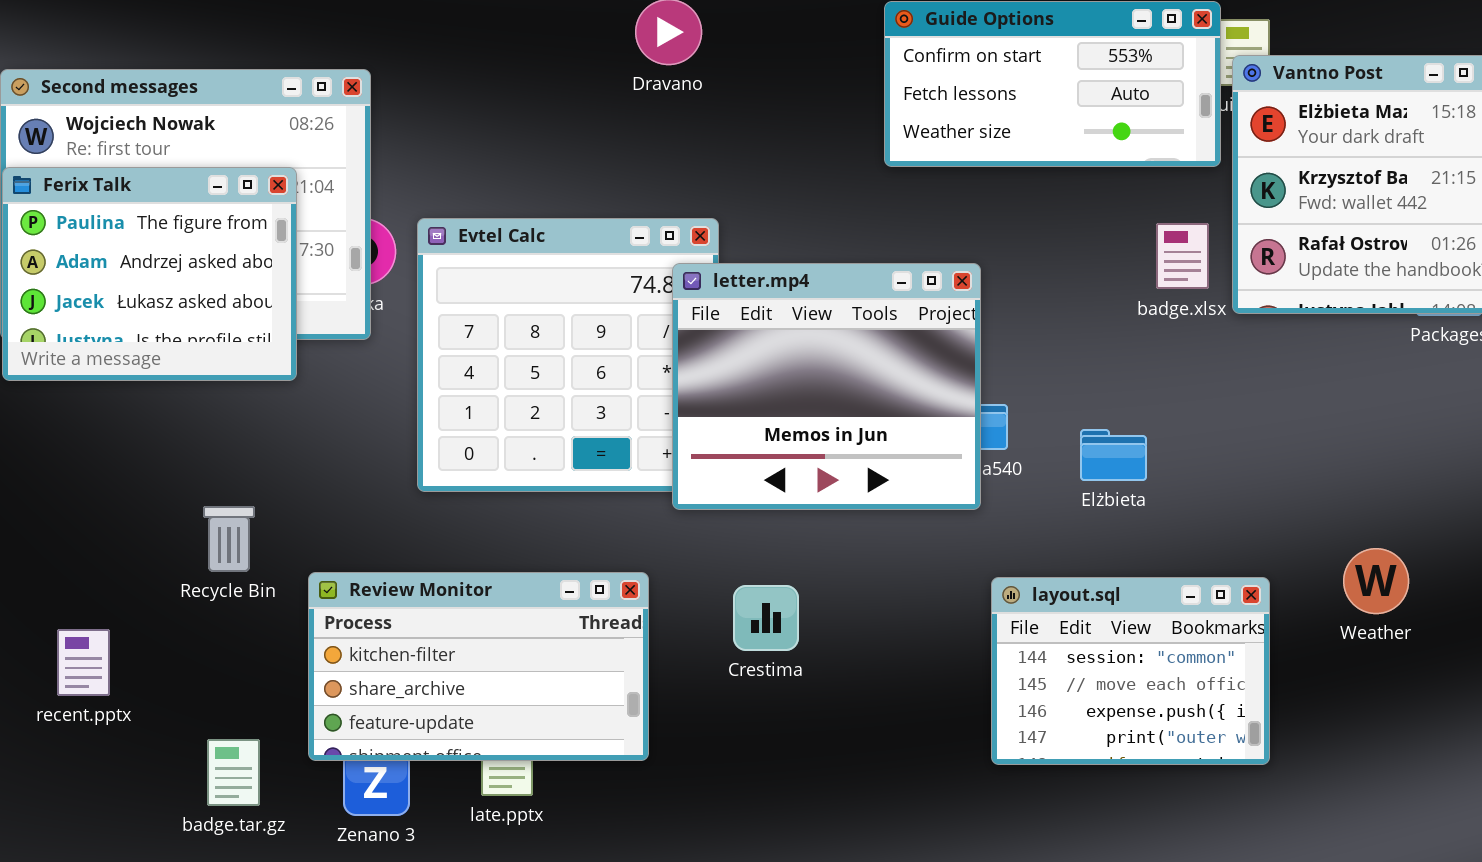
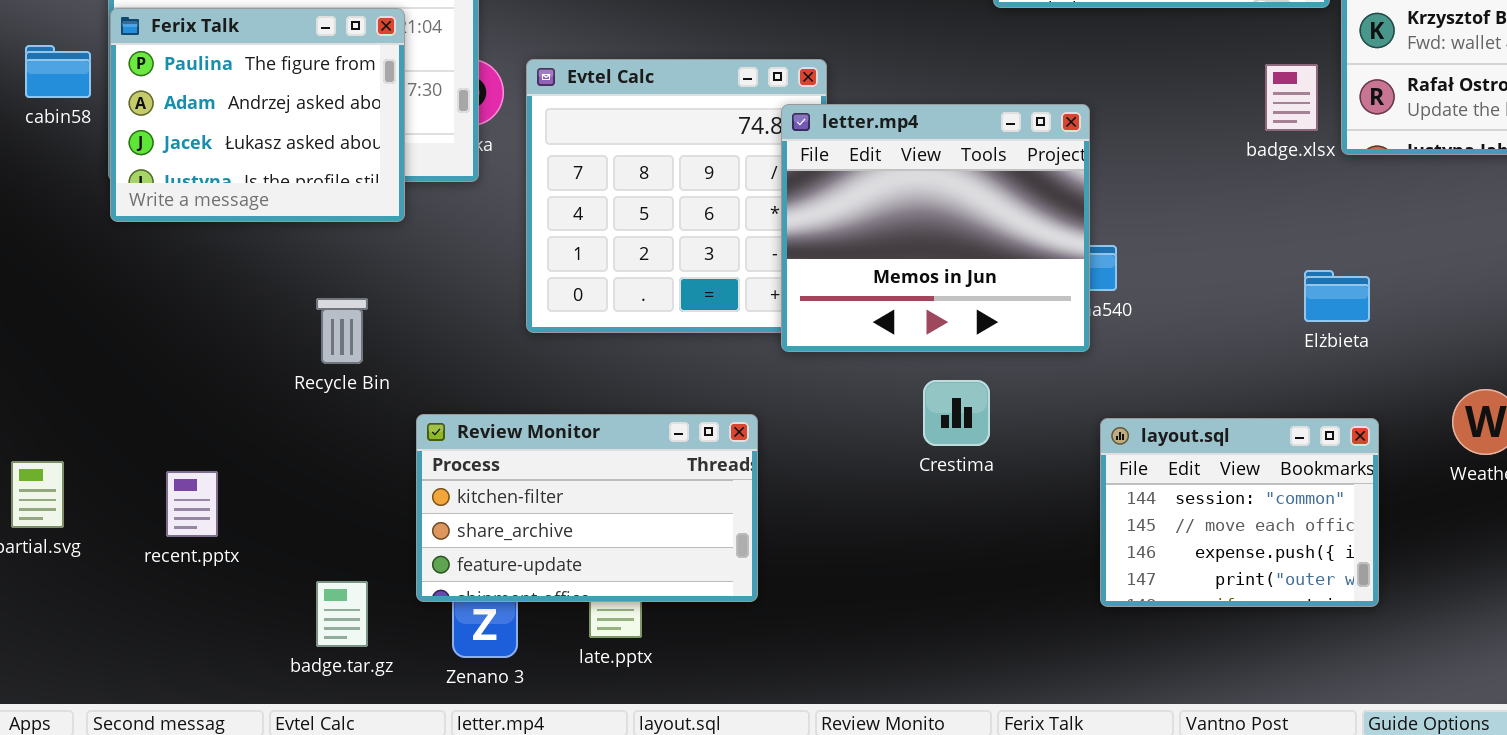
Elżbieta: [1080,429,1147,481] -> [1304,270,1370,322], moved
Recycle Bin: [203,506,255,572] -> [316,298,368,364], moved
Crestima: [733,585,799,651] -> [923,380,990,446], moved

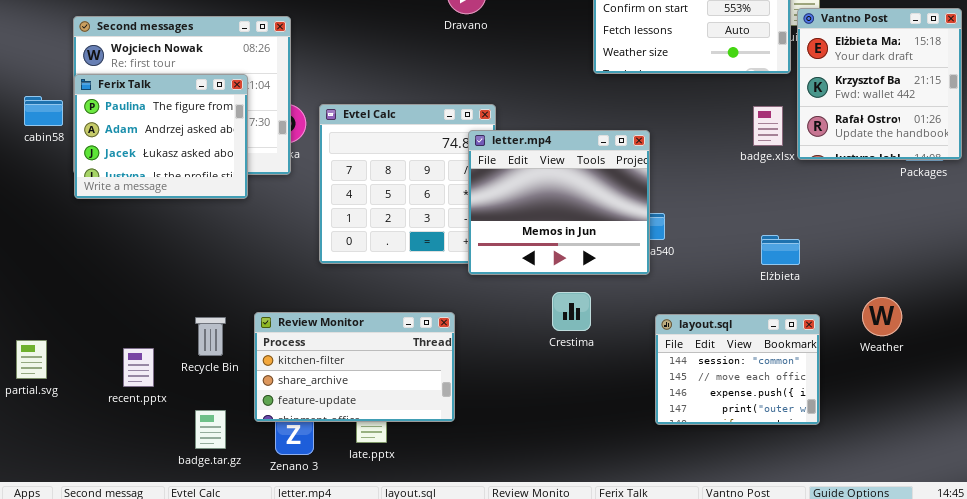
Elżbieta: [1304,270,1370,322] -> [761,235,800,265], moved
Recycle Bin: [316,298,368,364] -> [195,317,226,356], moved
recent.pptx: [166,471,218,537] -> [123,348,154,387], moved

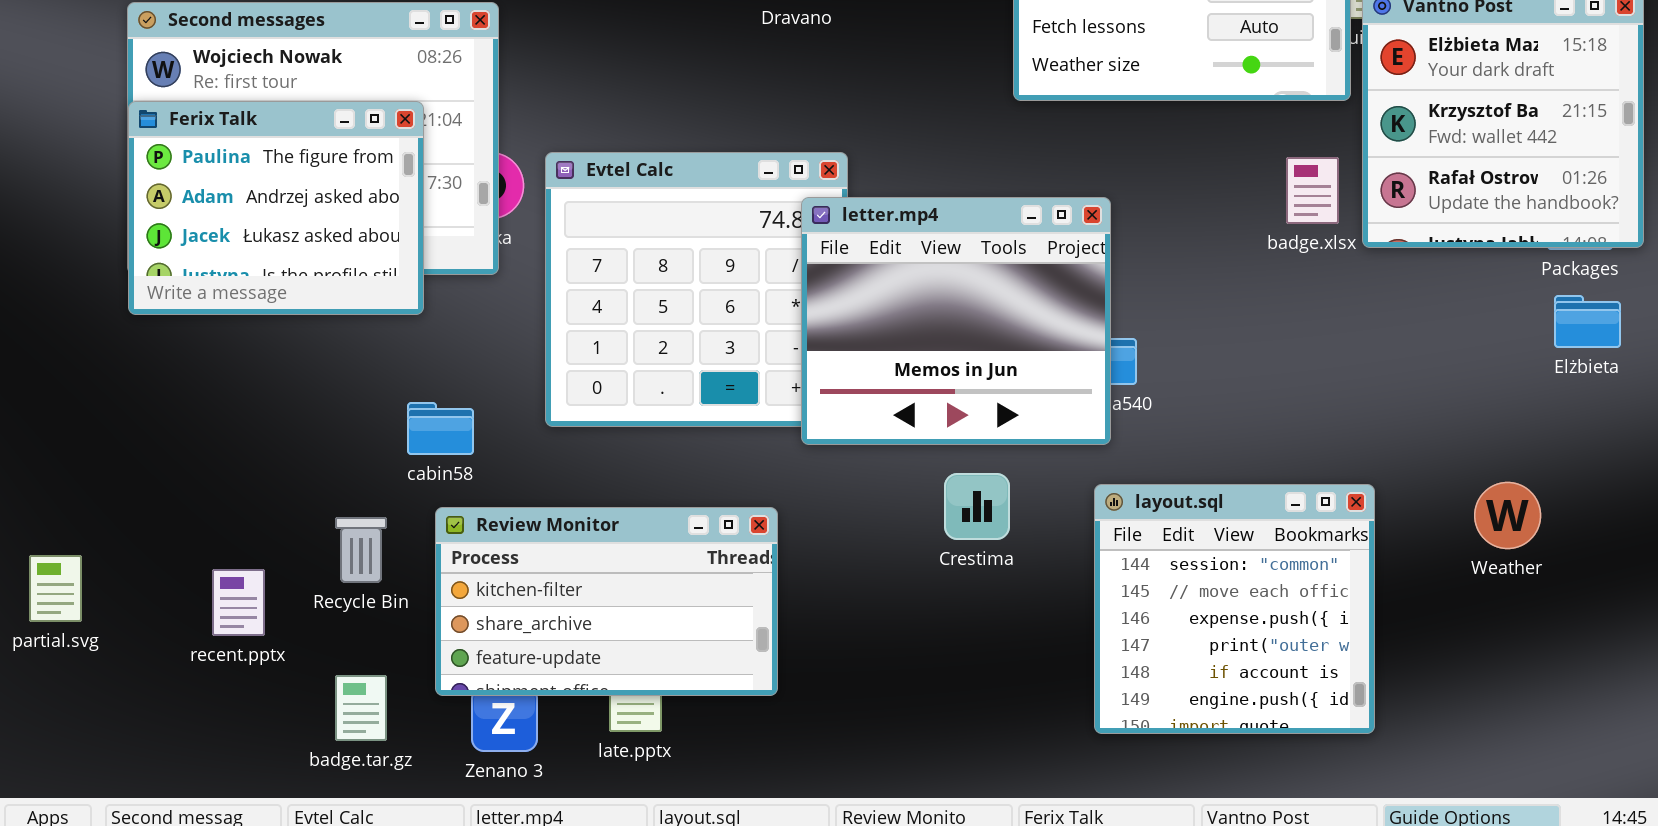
cabin58: [24,96,63,126] -> [407,402,474,455], moved
Elżbieta: [761,235,800,265] -> [1554,295,1621,348], moved
layout.sql: [655,314,820,425] -> [1094,484,1375,734], moved, resized

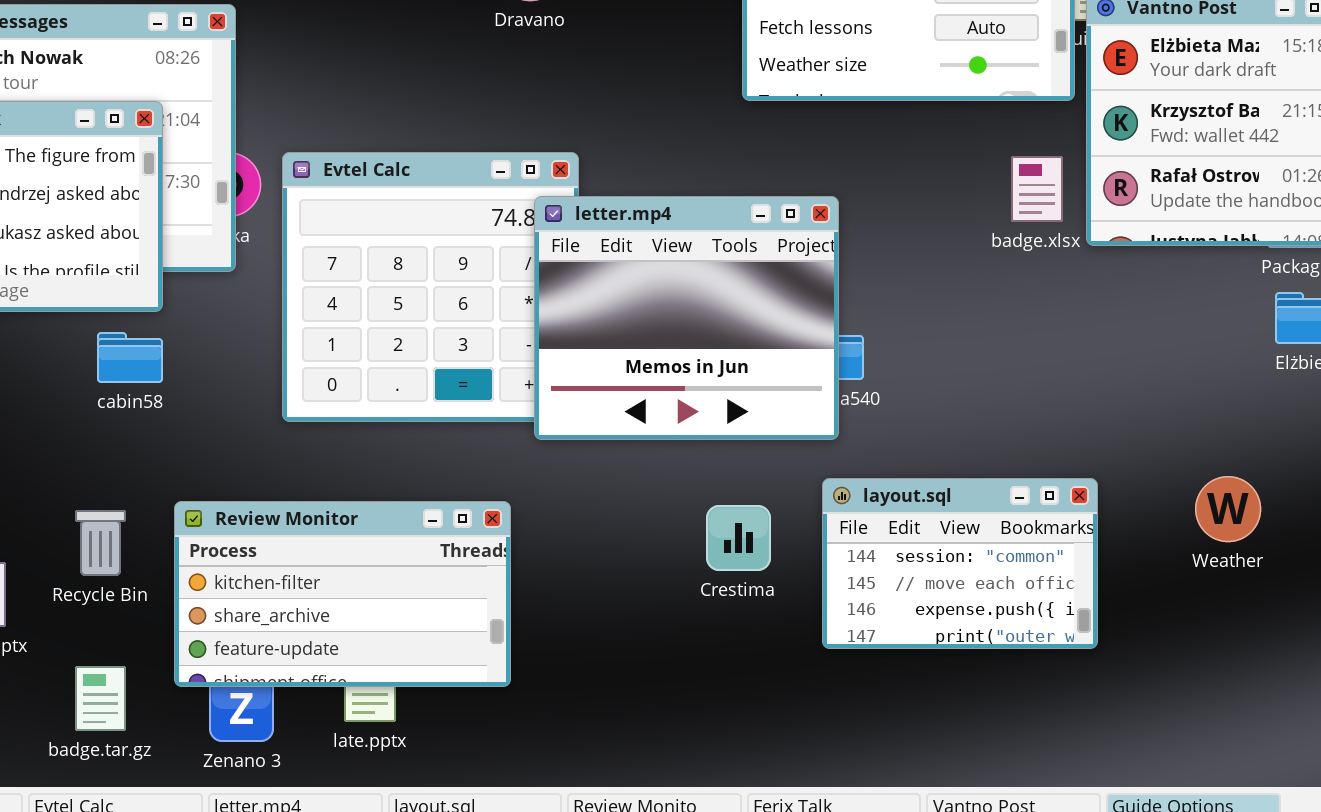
cabin58: [407,402,474,455] -> [97,332,163,383], moved
Crestima: [944,473,1010,540] -> [706,505,771,571], moved
layout.sql: [1094,484,1375,734] -> [822,478,1098,649], resized

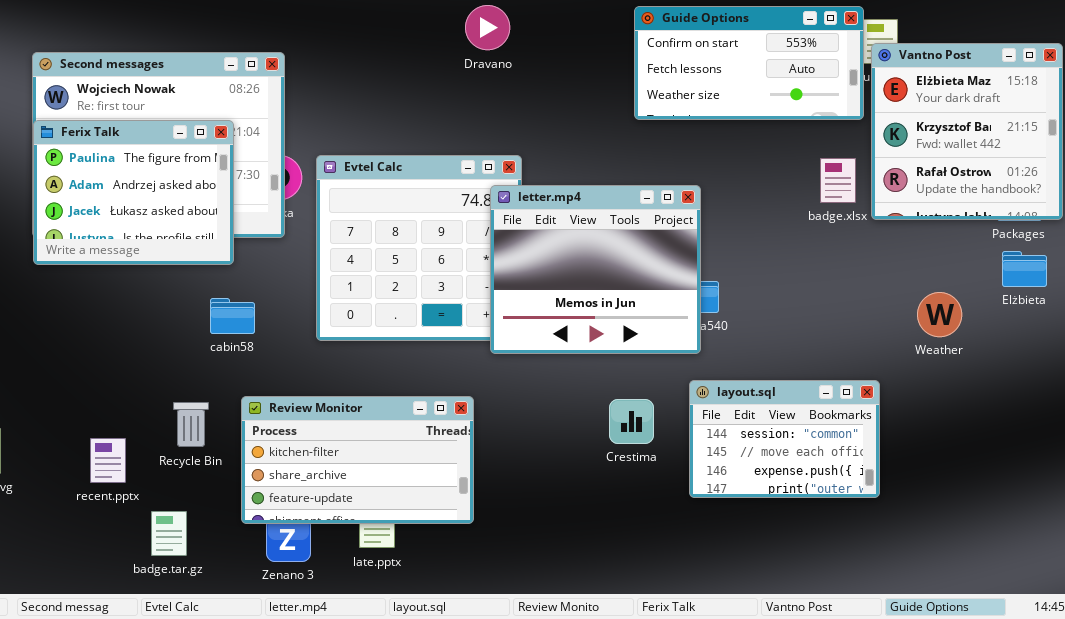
cabin58: [97,332,163,383] -> [210,298,255,334], moved
Weather: [1195,476,1261,542] -> [917,292,962,337], moved
badge.tar.gz: [75,666,126,731] -> [151,511,187,556], moved

